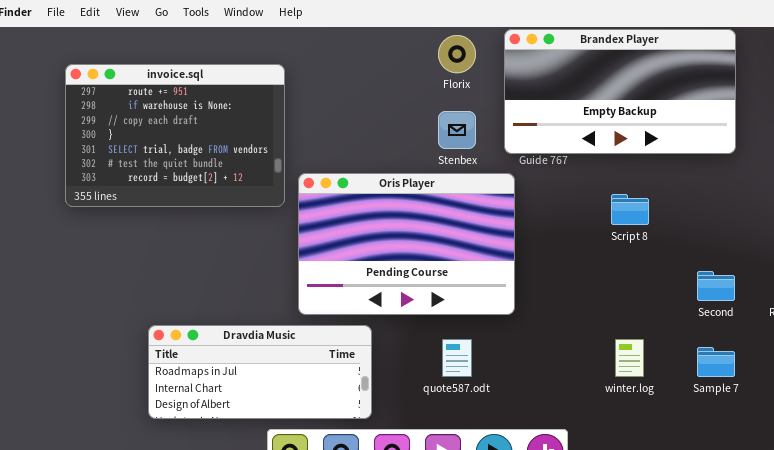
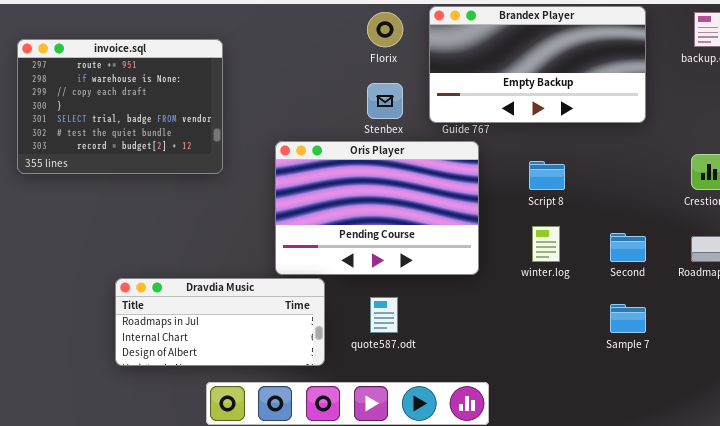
Oris Player: [298,173,515,315] -> [275,141,479,275], moved
Dravdia Music: [148,325,372,419] -> [115,278,325,366], moved
winter.log: [615,339,644,377] -> [532,226,560,262], moved

